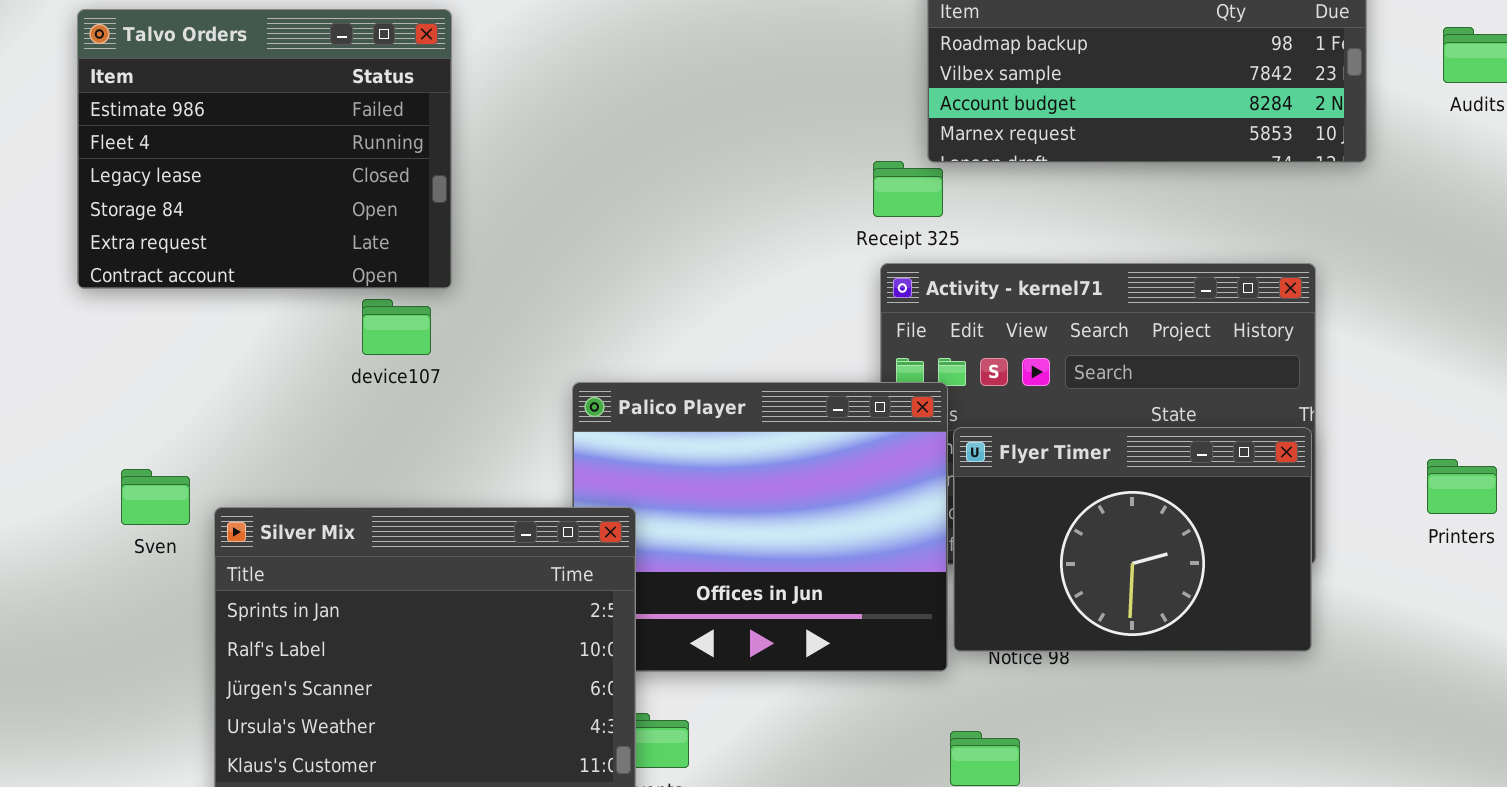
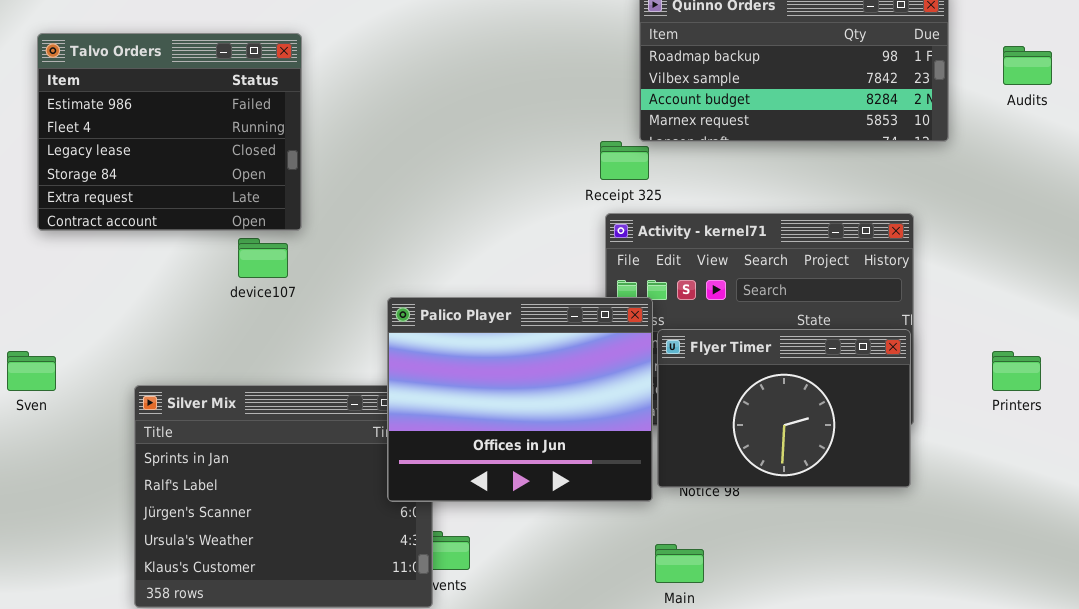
Palico Player: [572,382,948,672] -> [387,297,653,502], raised
Sven: [121,469,190,525] -> [7,351,56,391], moved

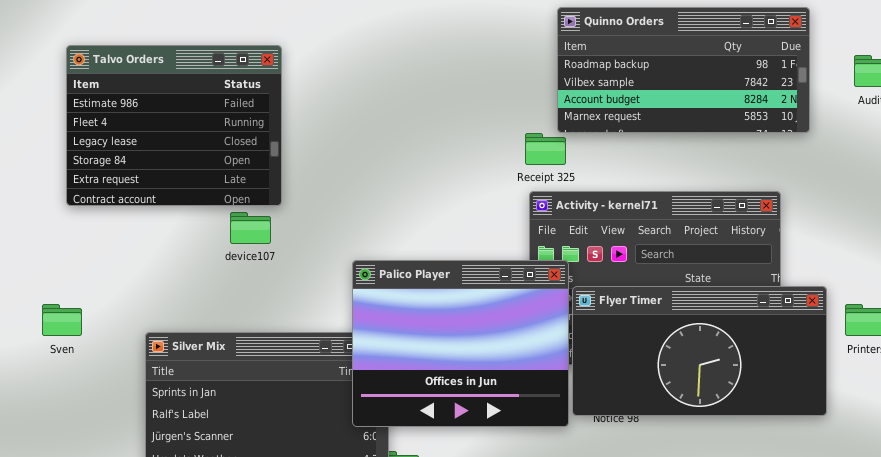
Flyer Timer: [657,329,911,488] -> [572,286,827,416], resized

